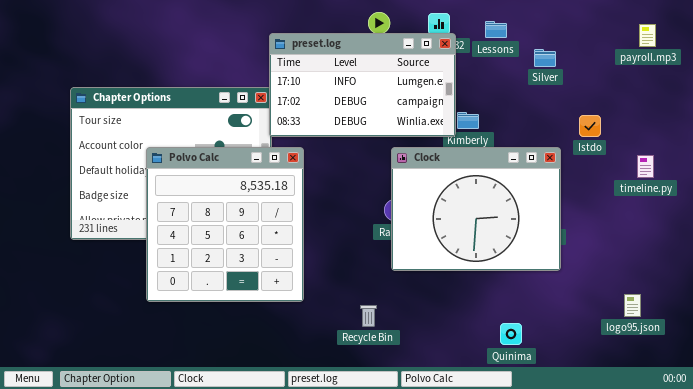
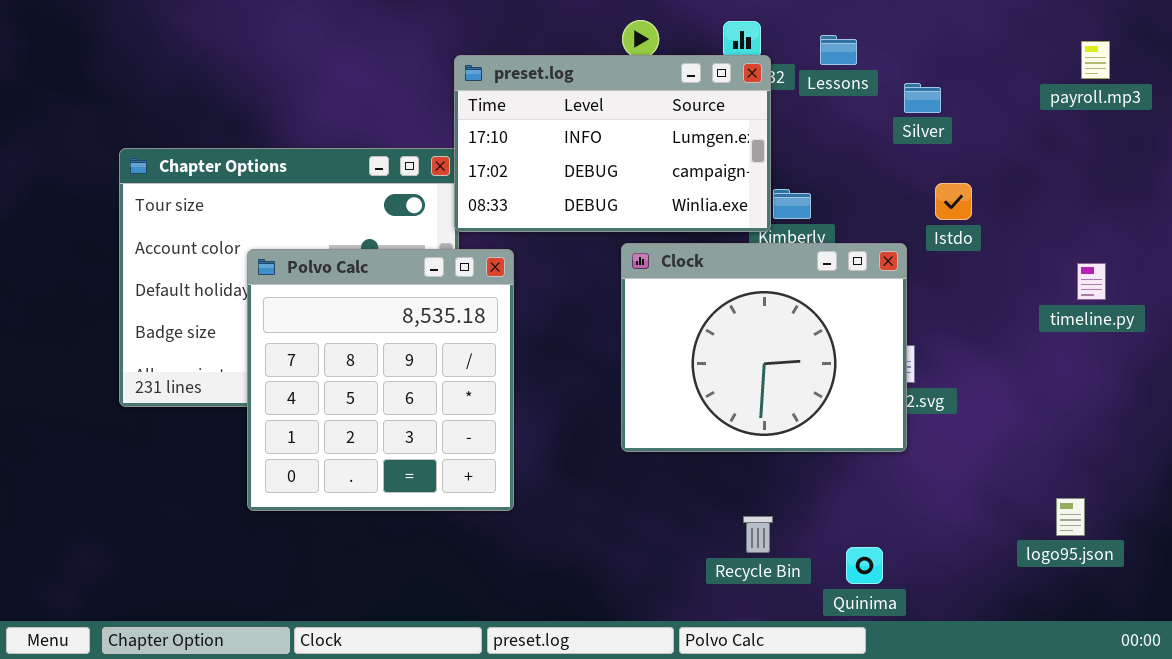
Istdo: [579,115,601,137] -> [935,183,972,220], moved
Clock: [391,147,561,271] -> [621,243,907,452], moved
Recycle Bin: [360,305,377,327] -> [743,516,773,553], moved

